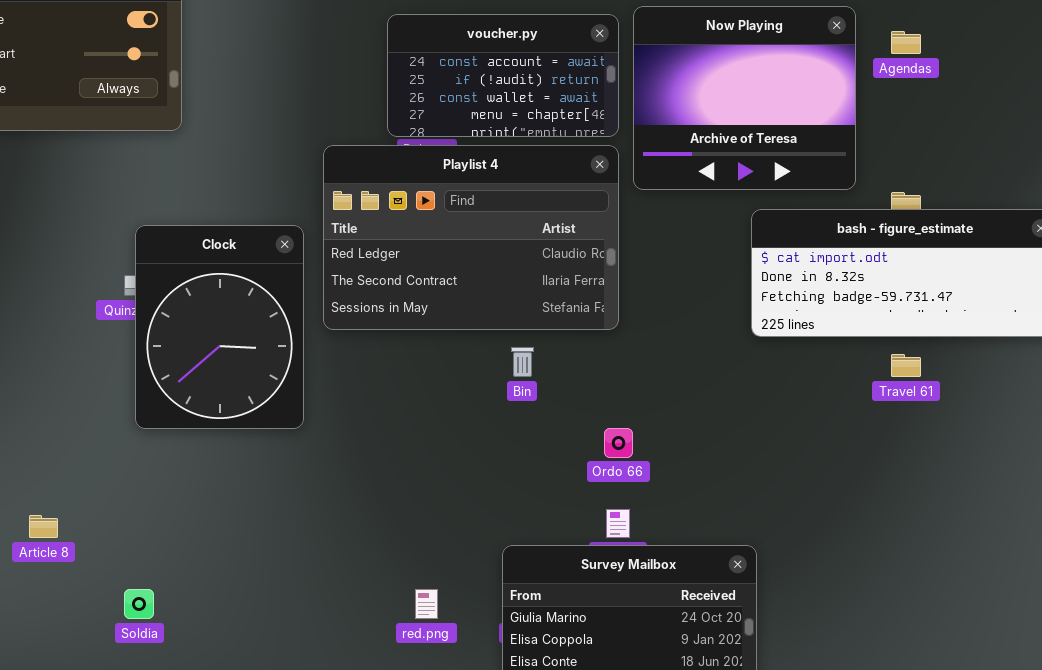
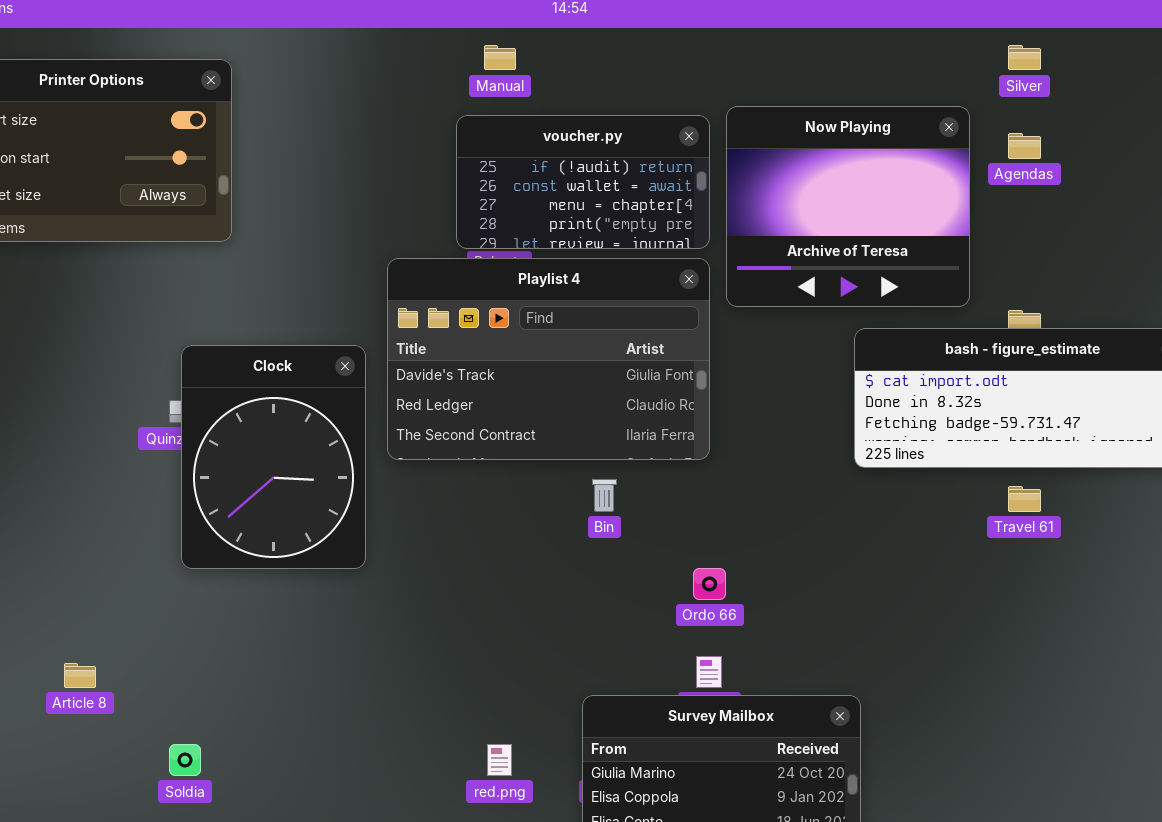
voucher.py: [387,14,619,137] -> [456,115,710,249], scrolled down 1 row
Playlist 4: [323,145,619,330] -> [387,258,710,460], scrolled up 1 row

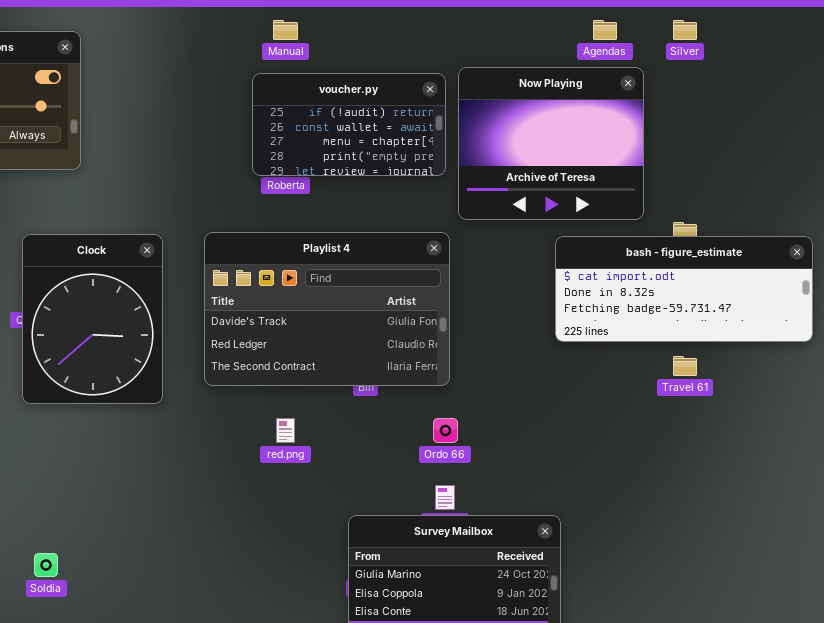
Agendas: [1008,133,1041,159] -> [593,20,617,40], moved
Playlist 4: [387,258,710,460] -> [204,232,450,386], moved
Clock: [181,345,366,569] -> [22,234,163,404], moved
red.png: [487,744,512,776] -> [276,418,295,443], moved

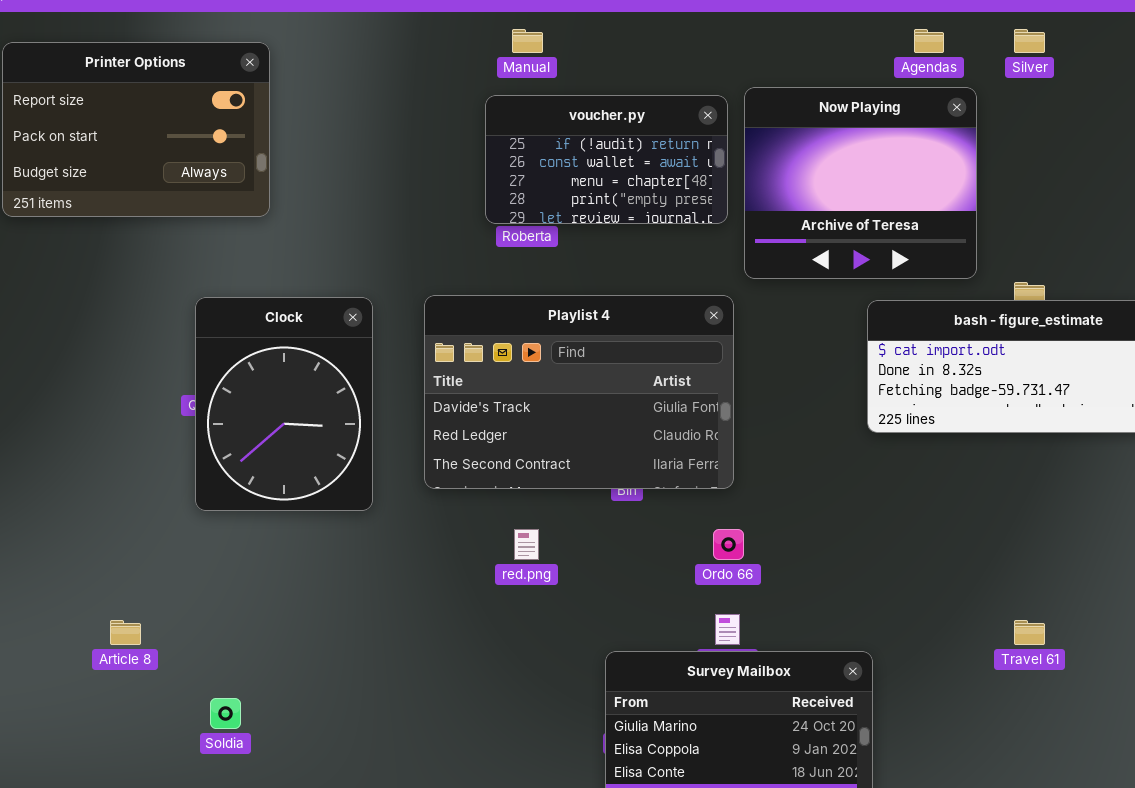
Travel 61: [673,356,697,376] -> [1014,620,1045,645], moved

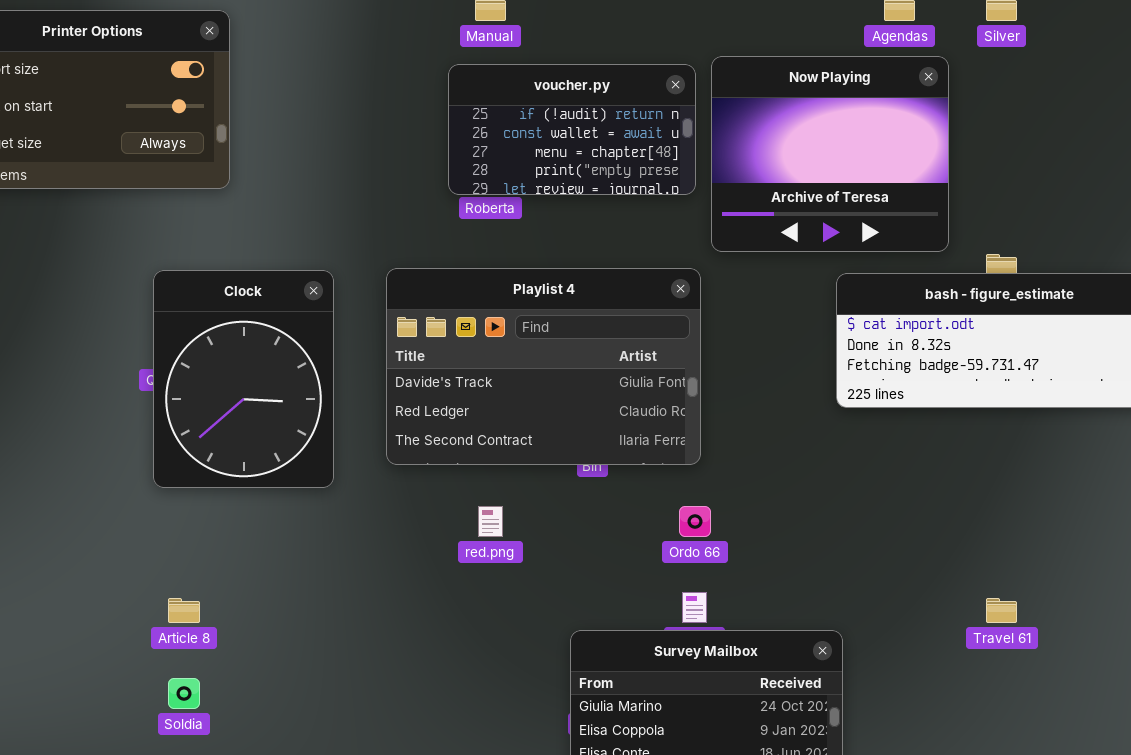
Article 8: [110,620,141,645] -> [168,598,200,623], moved

